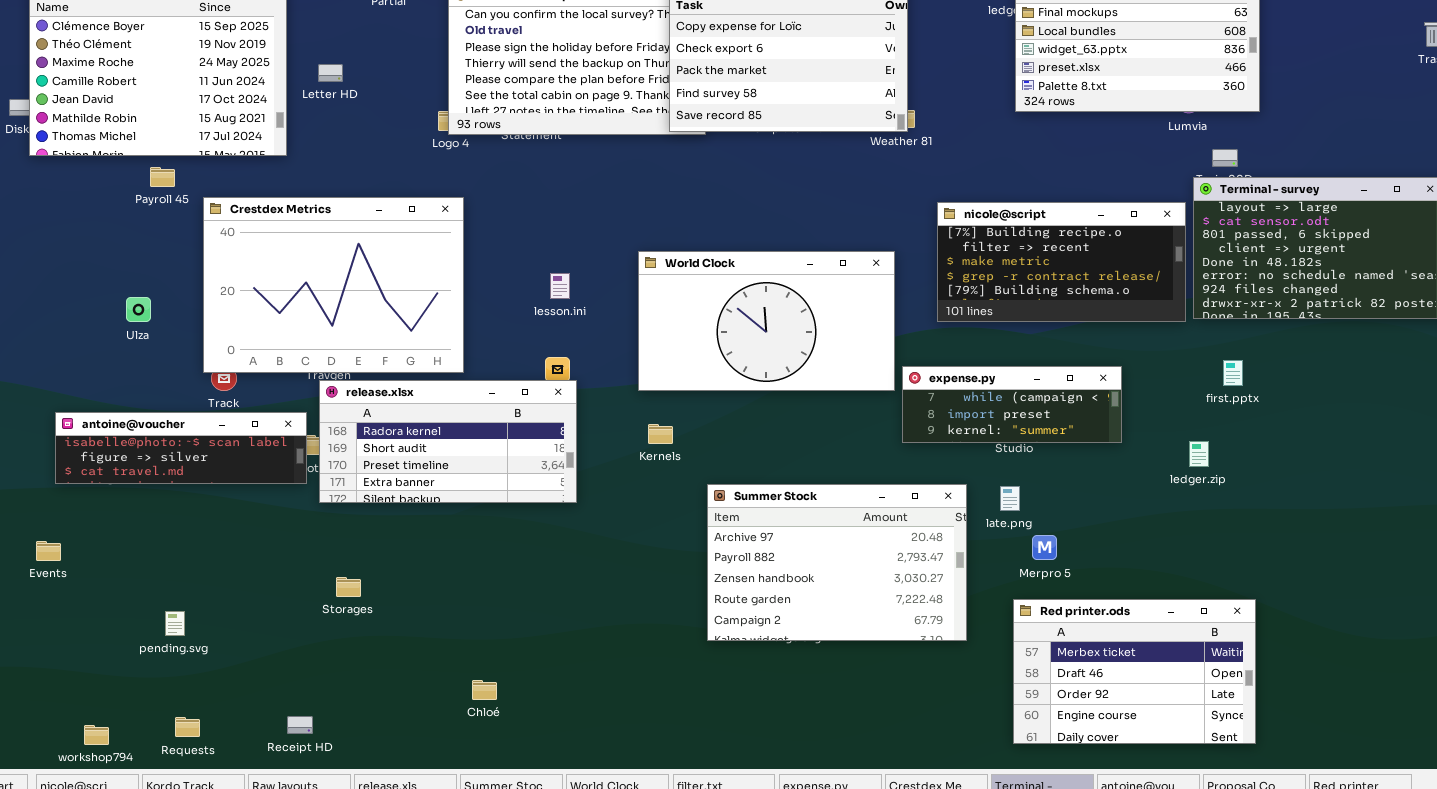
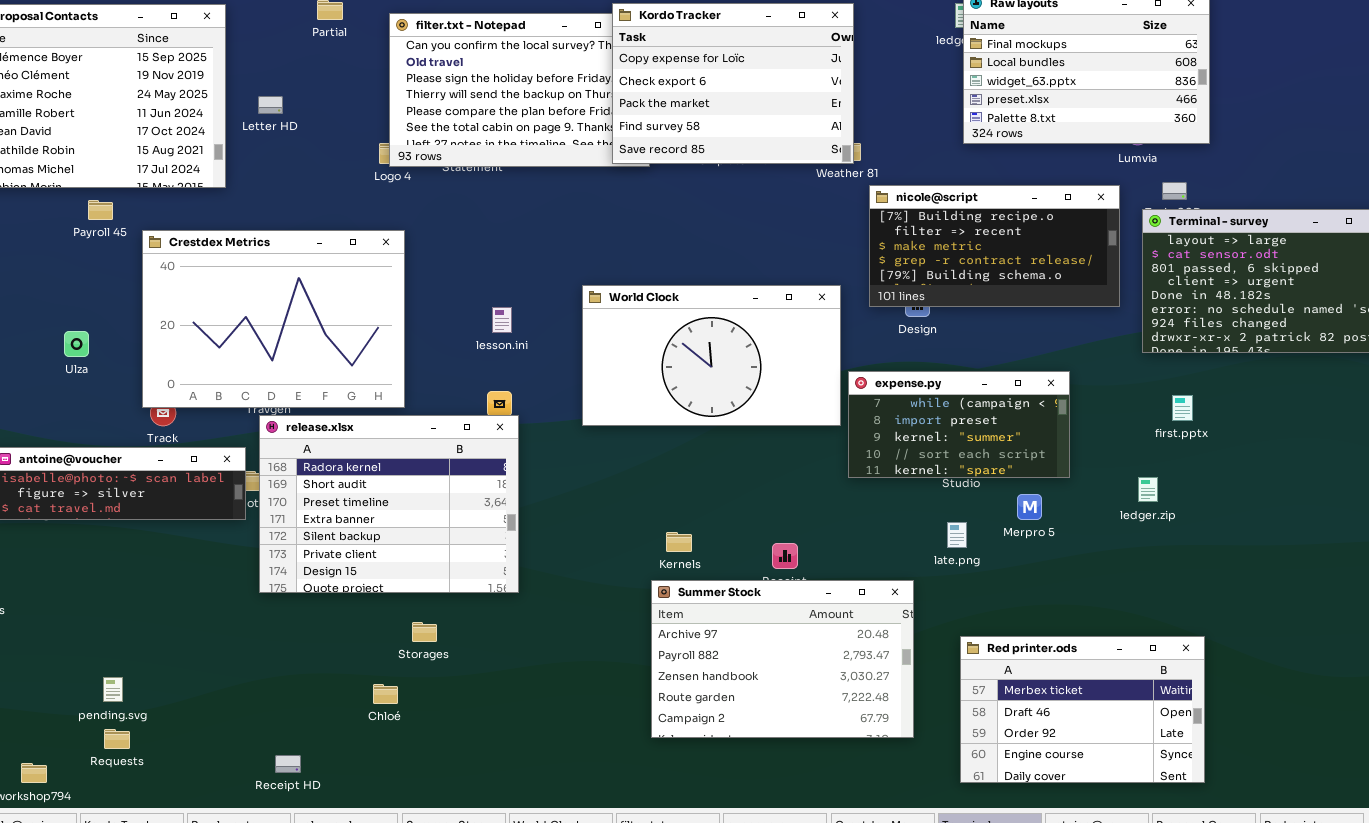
nicole@script: [937,202,1186,322] -> [869,185,1120,307], moved
expense.py: [902,366,1122,443] -> [848,371,1070,478], resized
release.xlsx: [319,380,577,503] -> [259,415,519,593], resized
Kernels: [648,424,673,444] -> [666,532,692,552], moved
Summer Stock: [707,484,967,641] -> [651,580,914,738], moved
Merpro 5: [1032,535,1057,560] -> [1017,494,1042,520], moved
Storages: [336,577,361,597] -> [412,622,437,642], moved
pending.svg: [165,611,185,636] -> [103,677,123,702], moved
Chloé: [472,680,497,700] -> [373,684,398,704], moved
Receipt HD: [287,716,313,734] -> [275,755,301,773], moved
Requests: [175,717,200,737] -> [104,729,130,749], moved

